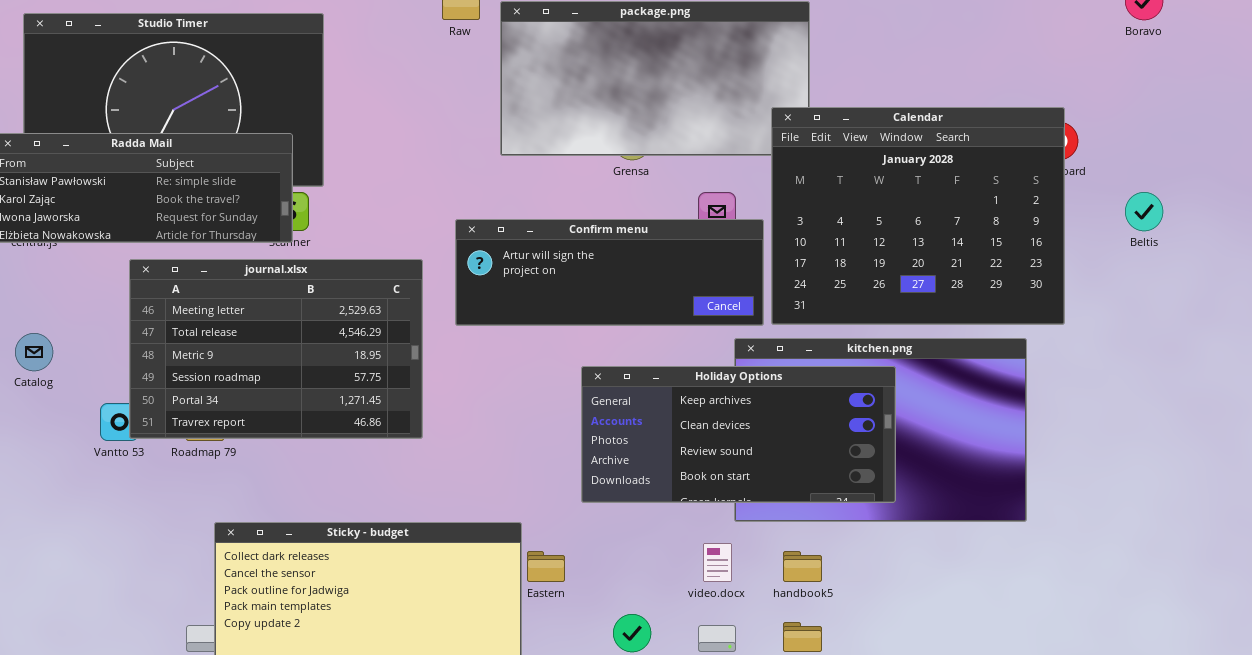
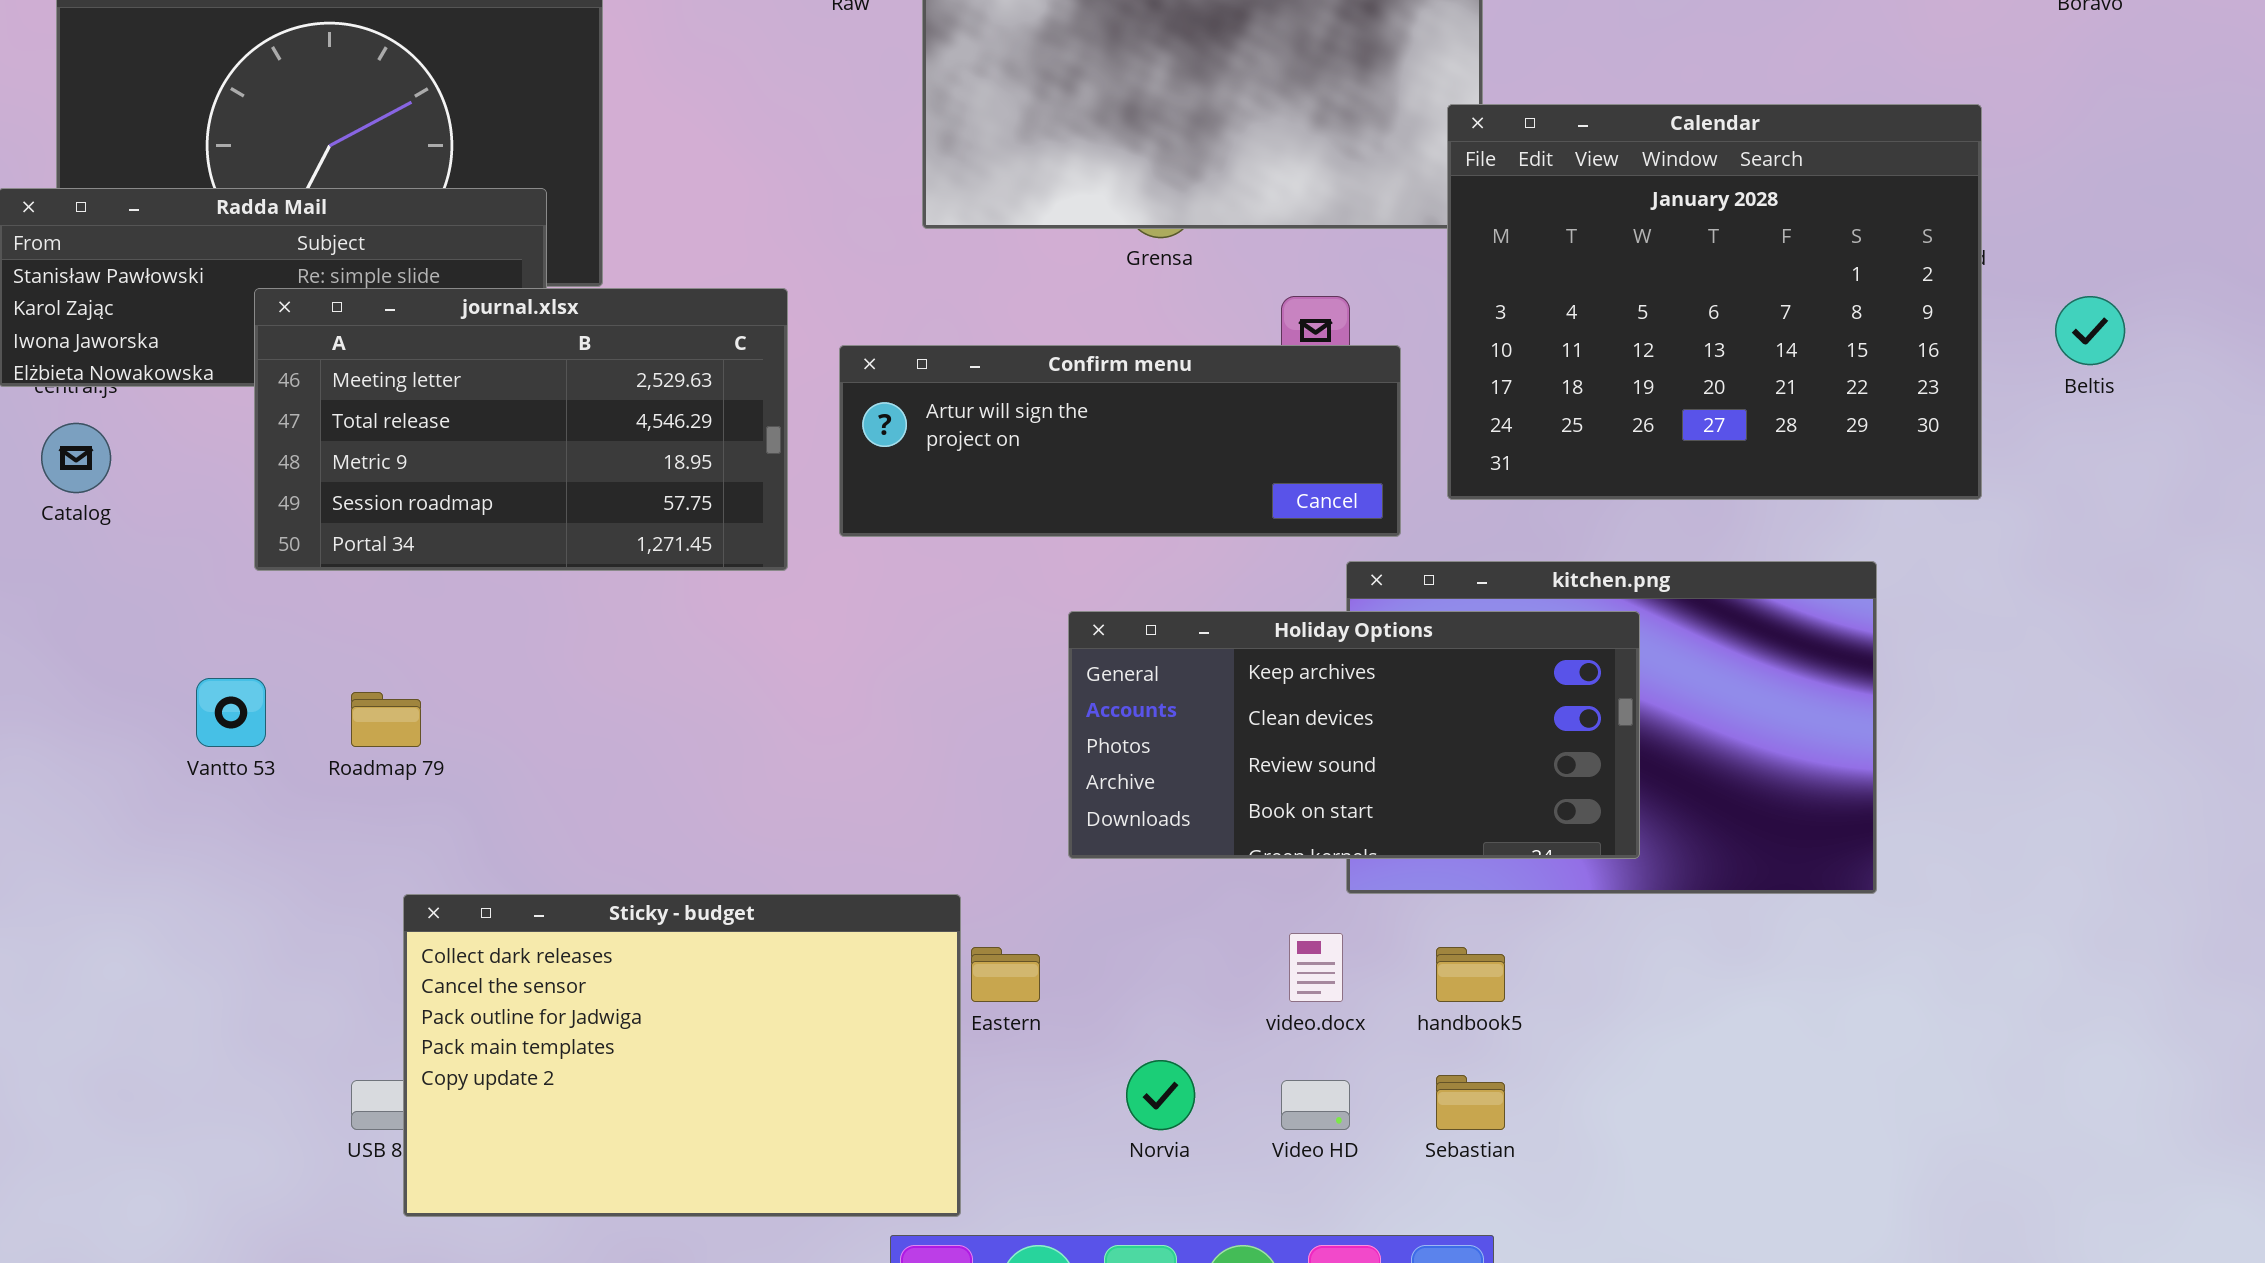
Calendar: [771,107,1065,325] -> [1447,104,1982,500], moved
journal.xlsx: [129,259,423,439] -> [254,288,788,571], moved, resized
Catalog: [15,333,53,371] -> [41,423,111,493], moved

